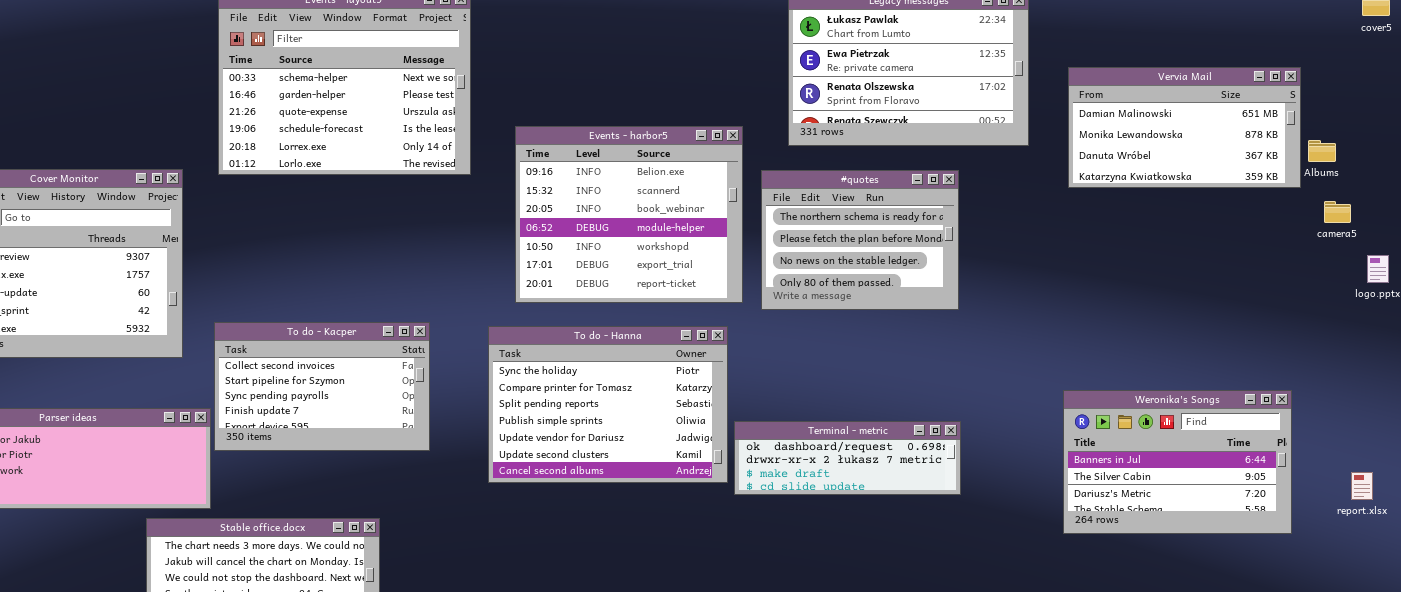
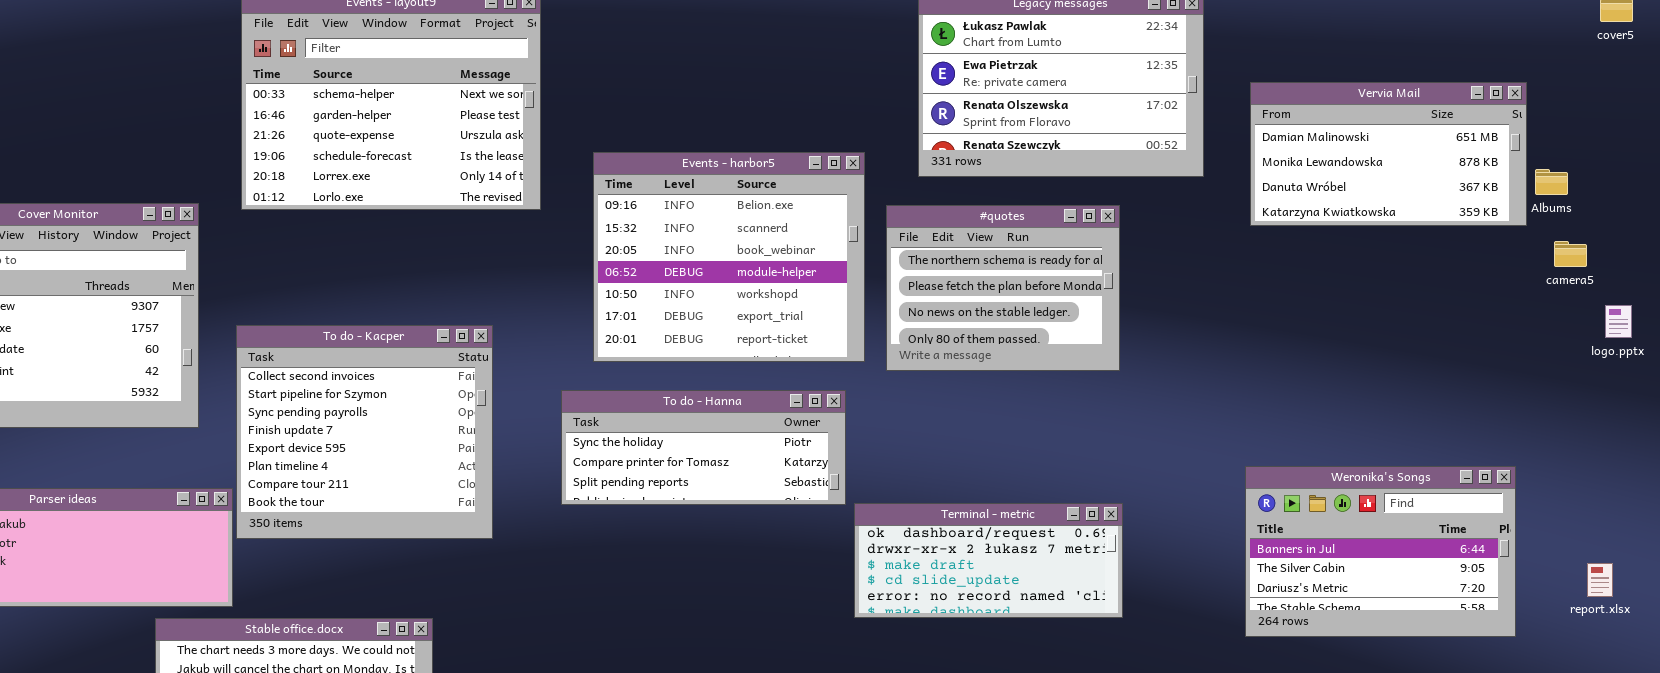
To do - Kacper: [214,322,430,451] -> [236,325,493,539], resized
To do - Hanna: [488,326,728,483] -> [561,390,846,505], resized
Terminal - metric: [734,421,961,495] -> [854,503,1123,618], resized

